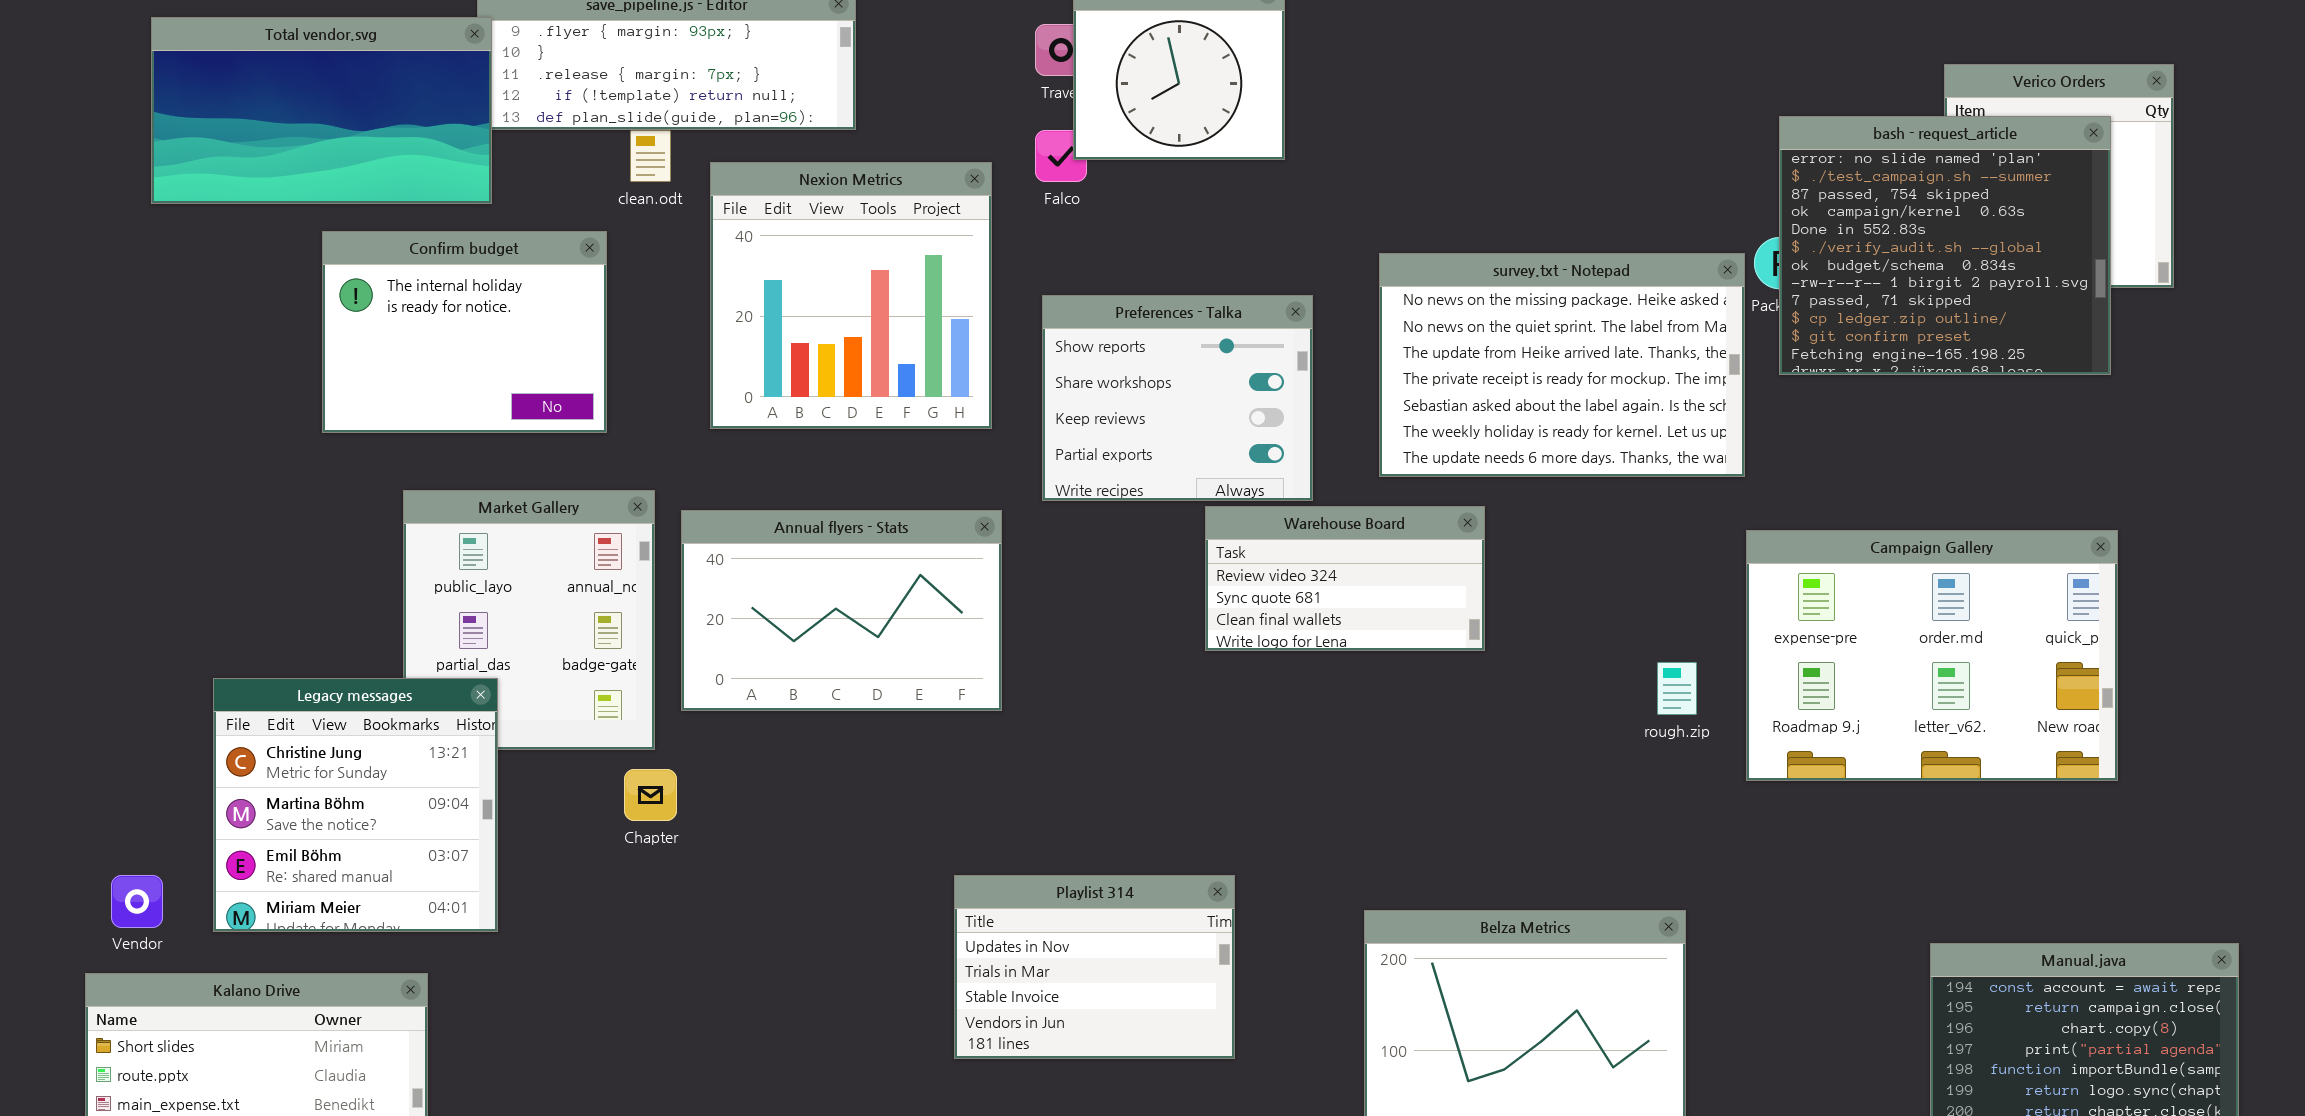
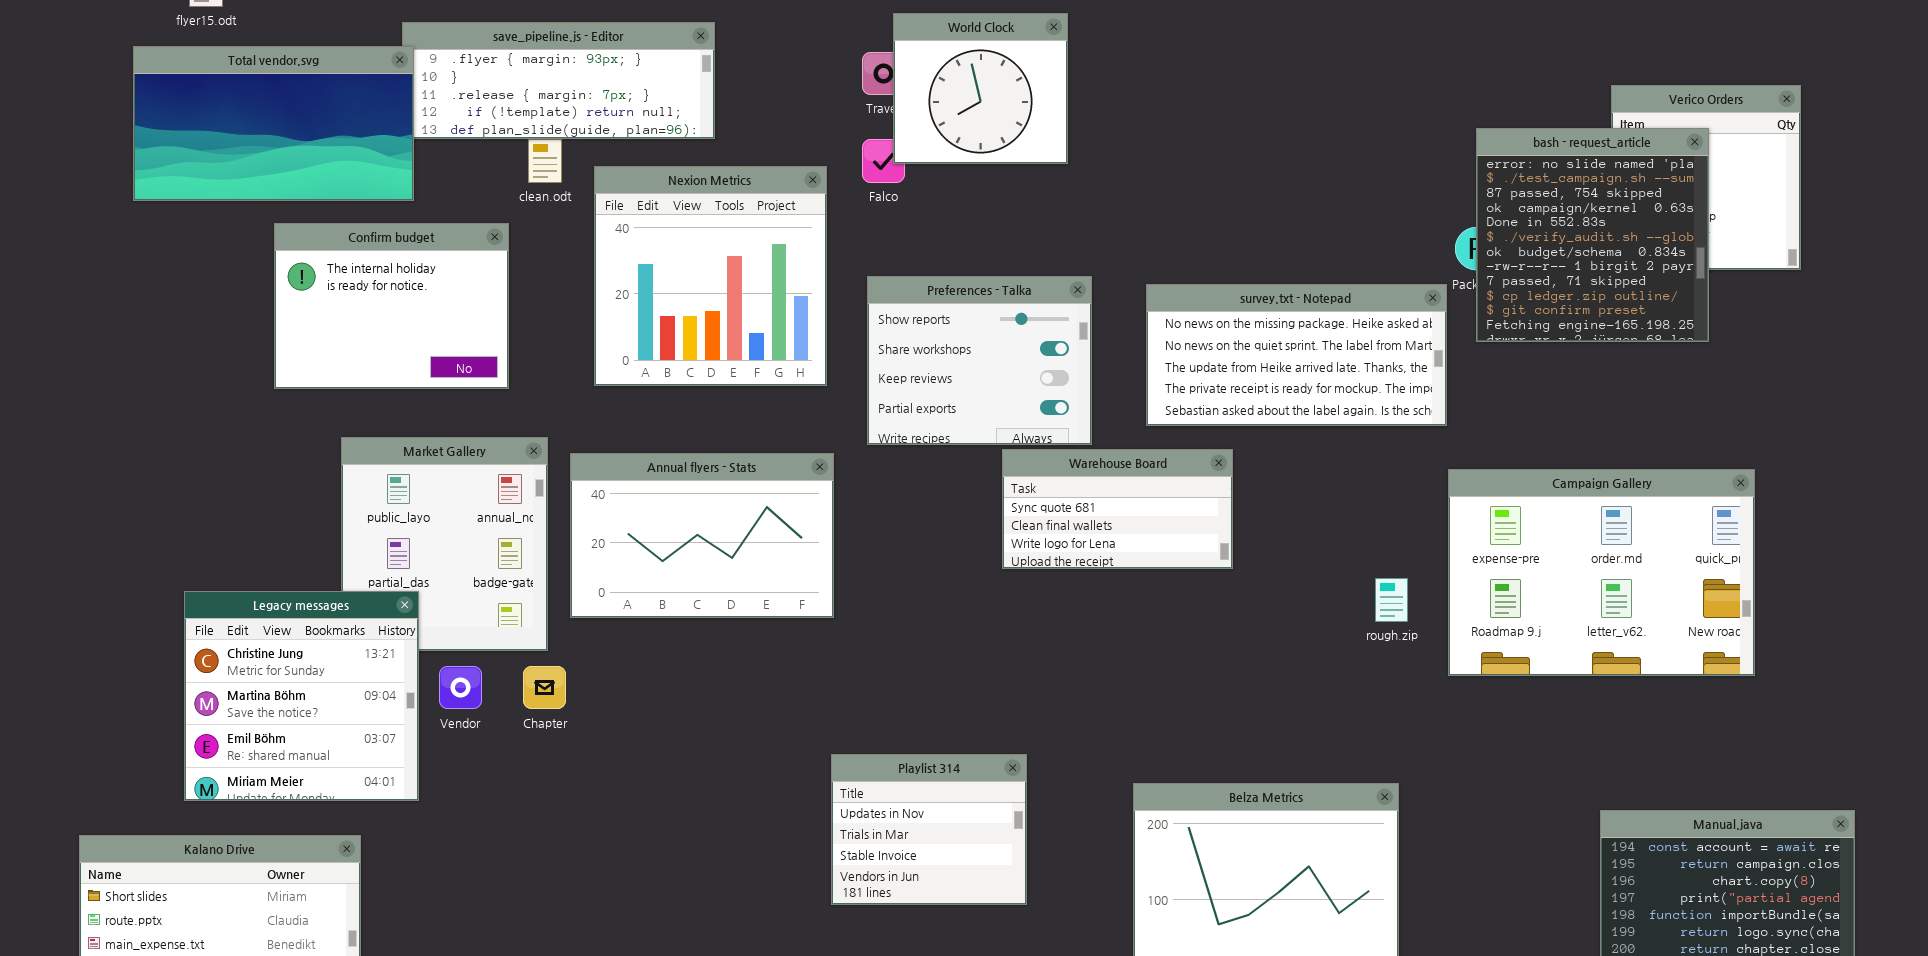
bash - request_article: [1779,116,2111,375] -> [1476,128,1709,342], resized
survey.txt - Notepad: [1379,253,1745,477] -> [1146,284,1447,426], resized
Warehouse Board: [1205,506,1485,651] -> [1002,449,1233,569], scrolled down 1 row
Vendor: [111,875,163,928] -> [439,666,482,709], moved
Playlist 314: [954,875,1235,1059] -> [831,754,1027,905], resized

